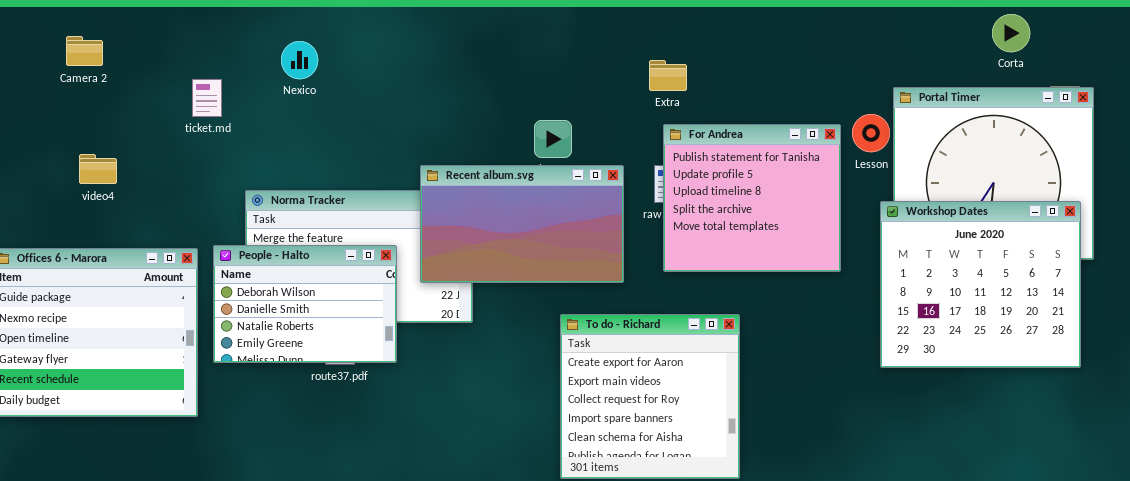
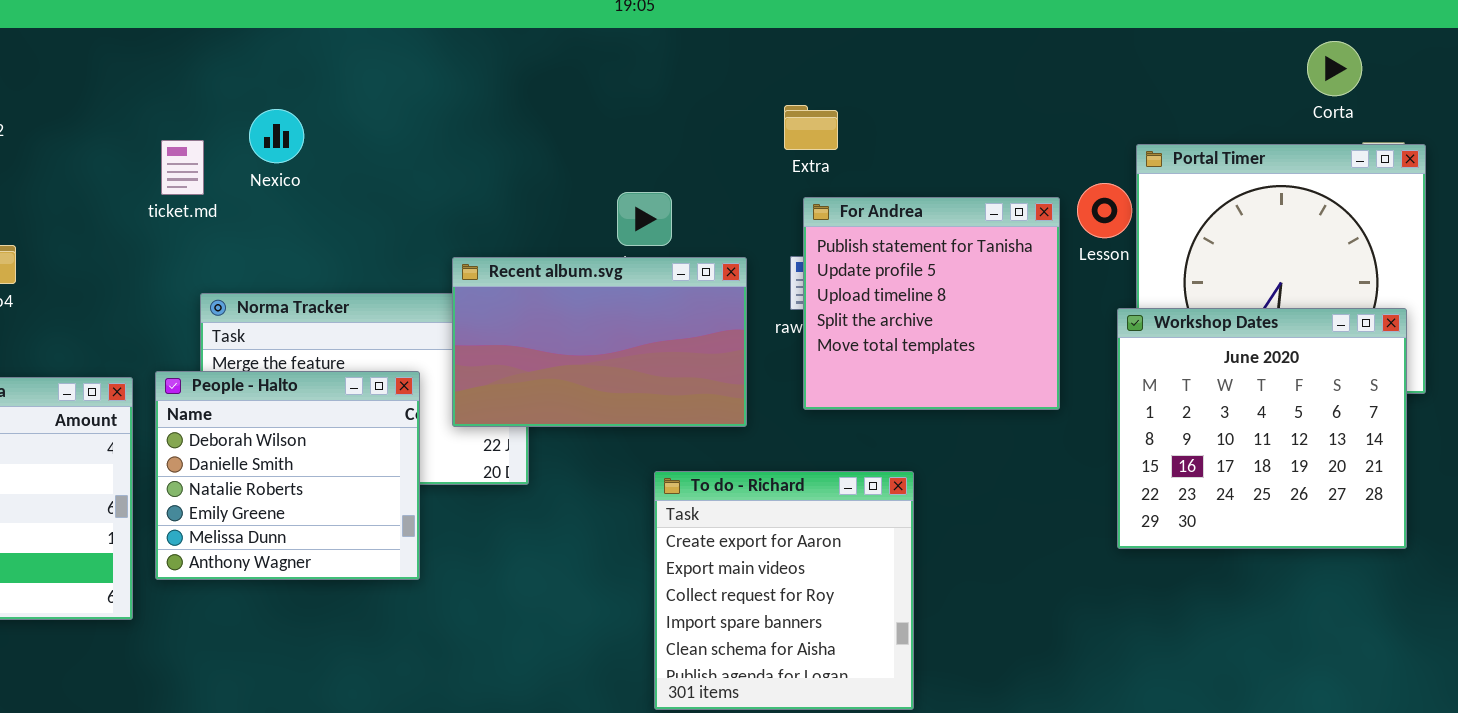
Corta: [992,14,1030,52] -> [1307,41,1362,96], moved
Nexico: [281,41,318,79] -> [249,109,304,163], moved
ticket.md: [192,79,222,117] -> [161,140,204,195], moved
People - Halto: [213,245,397,363] -> [155,371,420,580], resized

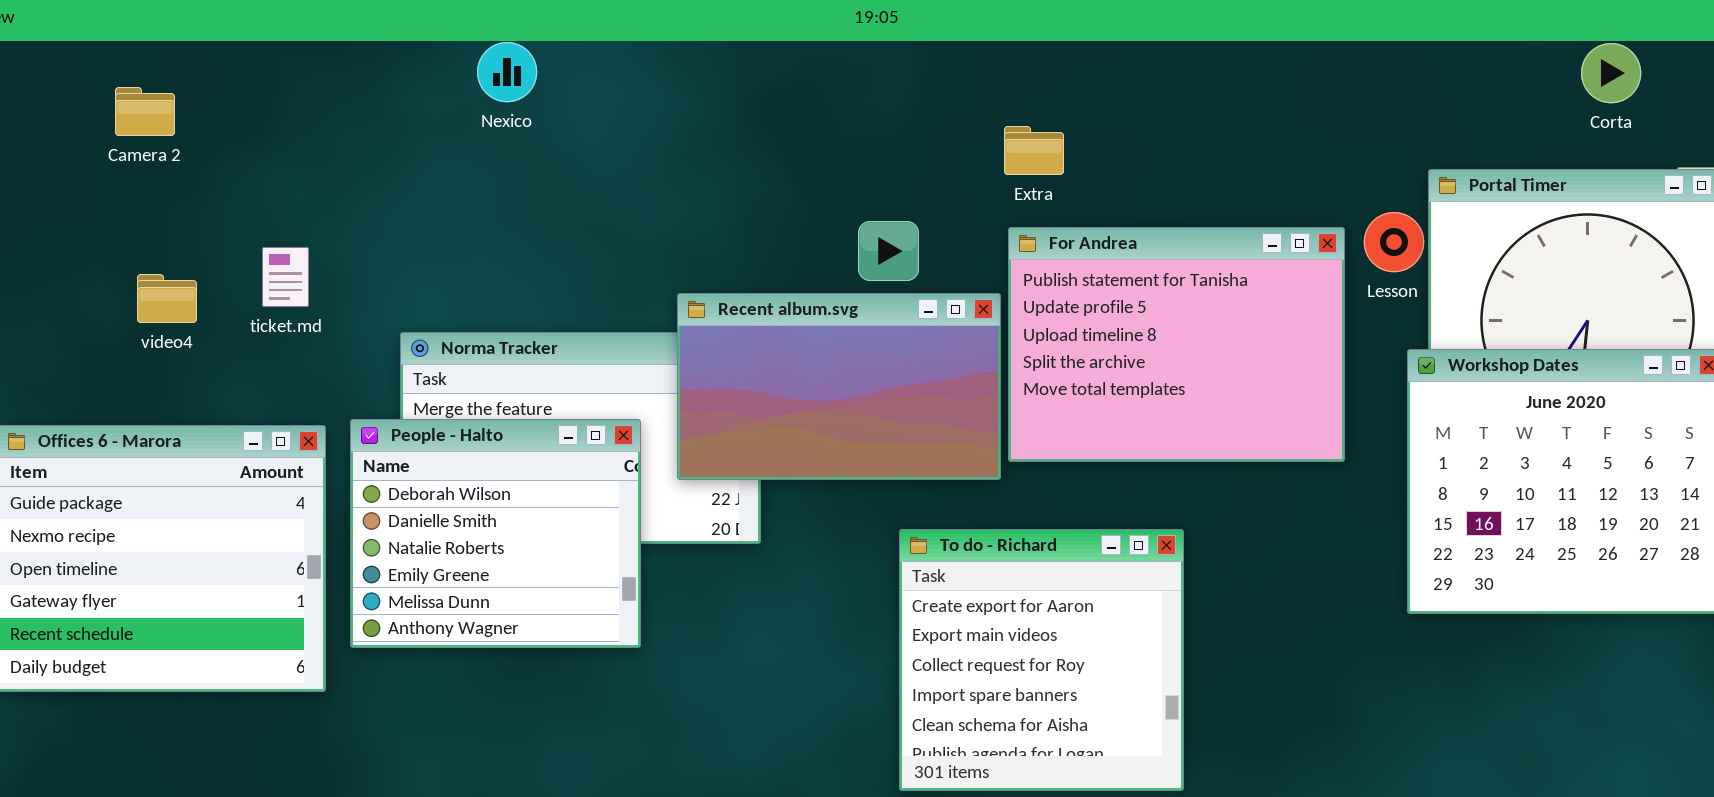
Corta: [1307,41,1362,96] -> [1581,43,1641,103], moved
Extra: [784,105,838,150] -> [1004,126,1064,175], moved
Nexico: [249,109,304,163] -> [477,42,537,102], moved
ticket.md: [161,140,204,195] -> [262,247,309,307], moved
For Andrea: [803,197,1060,410] -> [1008,227,1345,462], resized

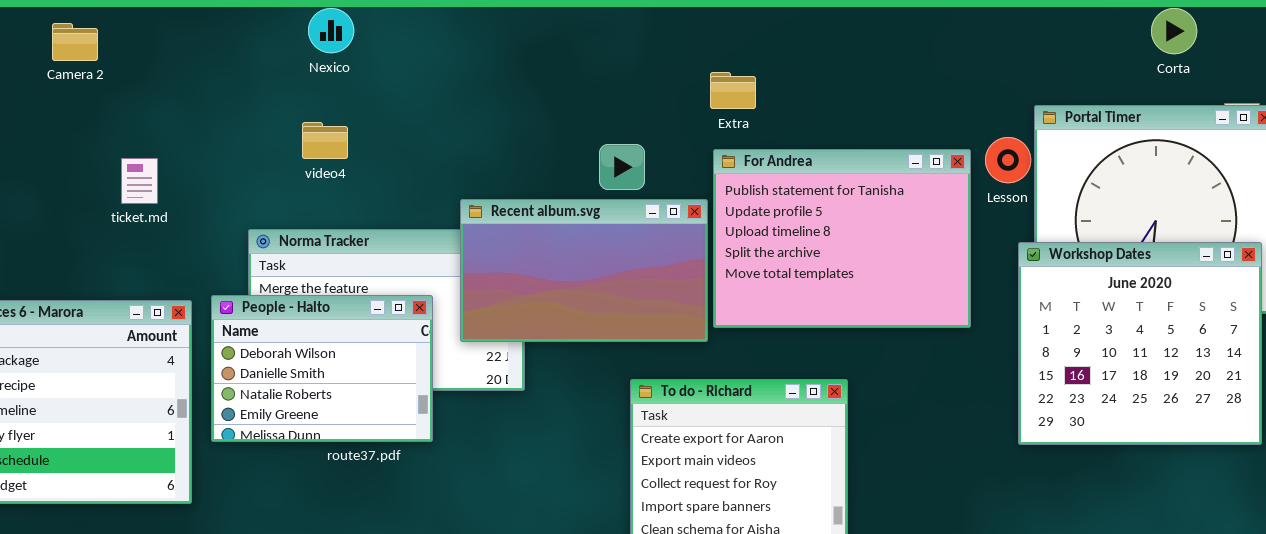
Camera 2: [115,87,175,136] -> [52,23,98,61], moved
ticket.md: [262,247,309,307] -> [121,158,158,204], moved
video4: [137,274,197,323] -> [302,122,348,159], moved
People - Halto: [350,419,641,648] -> [211,295,433,442], resized

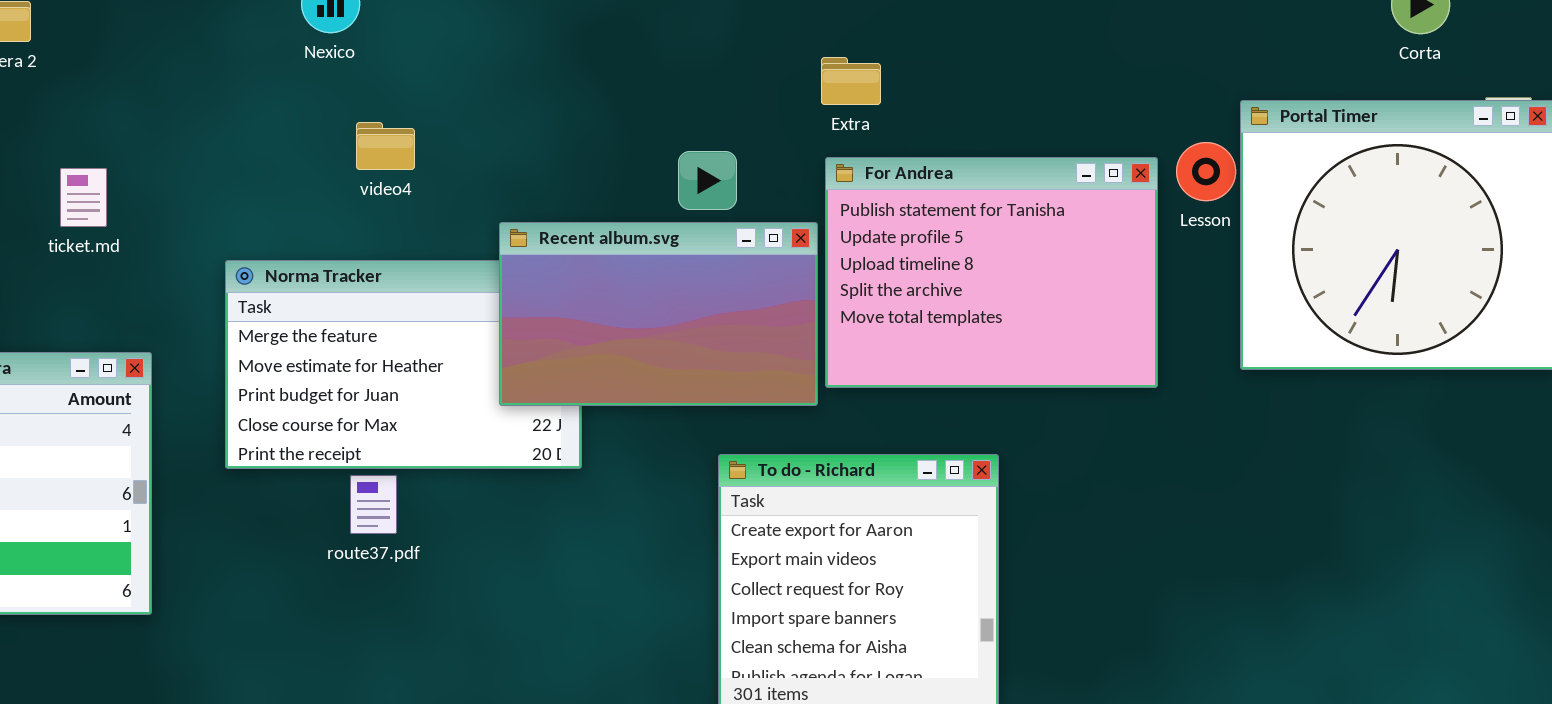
video4: [302,122,348,159] -> [356,122,415,170], moved
Workshop Dates: [1018,242,1262,445] -> none, closed
People - Halto: [211,295,433,442] -> none, closed

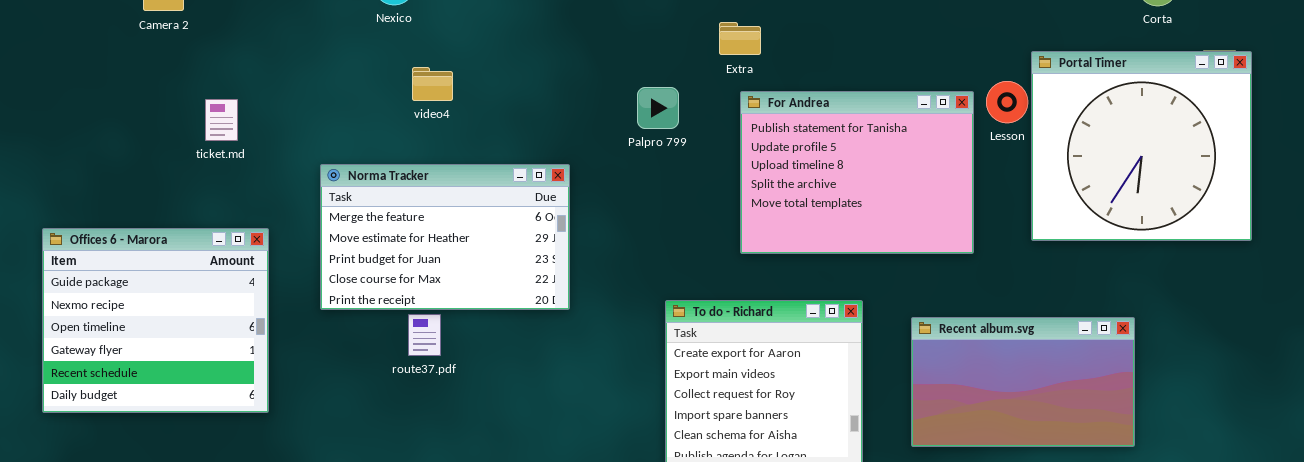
Extra: [821,57,881,105] -> [719,22,761,55], moved
Recent album.svg: [499,222,818,406] -> [911,317,1135,447], moved

